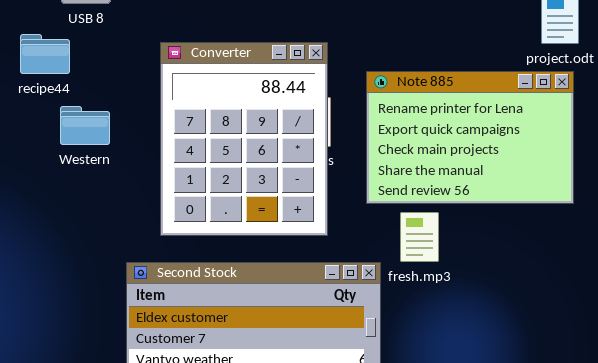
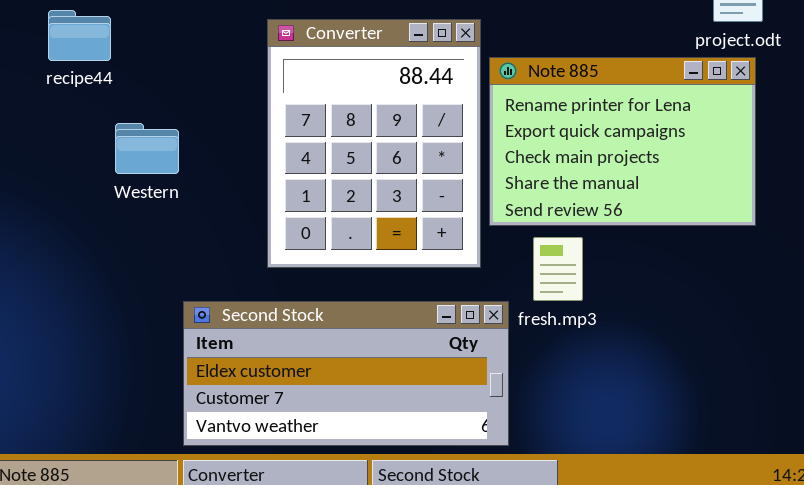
Converter: [160,42,328,236] -> [267,19,481,268], moved
Western: [60,106,110,145] -> [115,123,179,174], moved

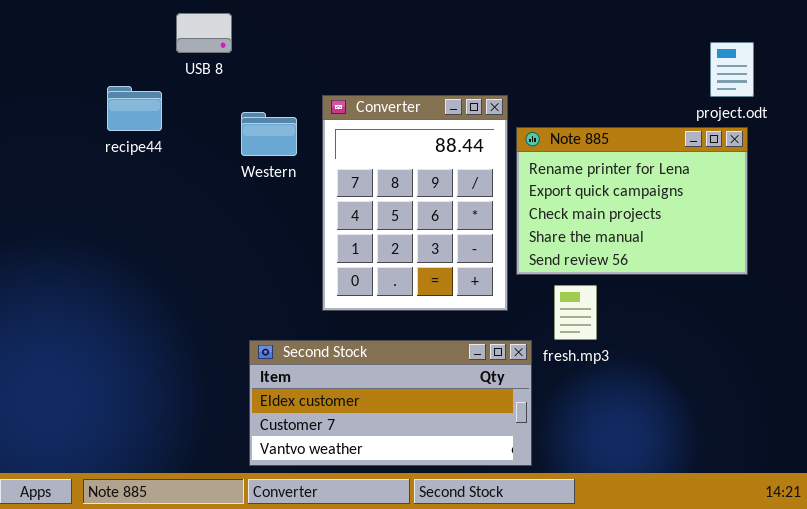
recipe44: [48,10,111,61] -> [107,86,162,131], moved
Western: [115,123,179,174] -> [241,112,297,156], moved

